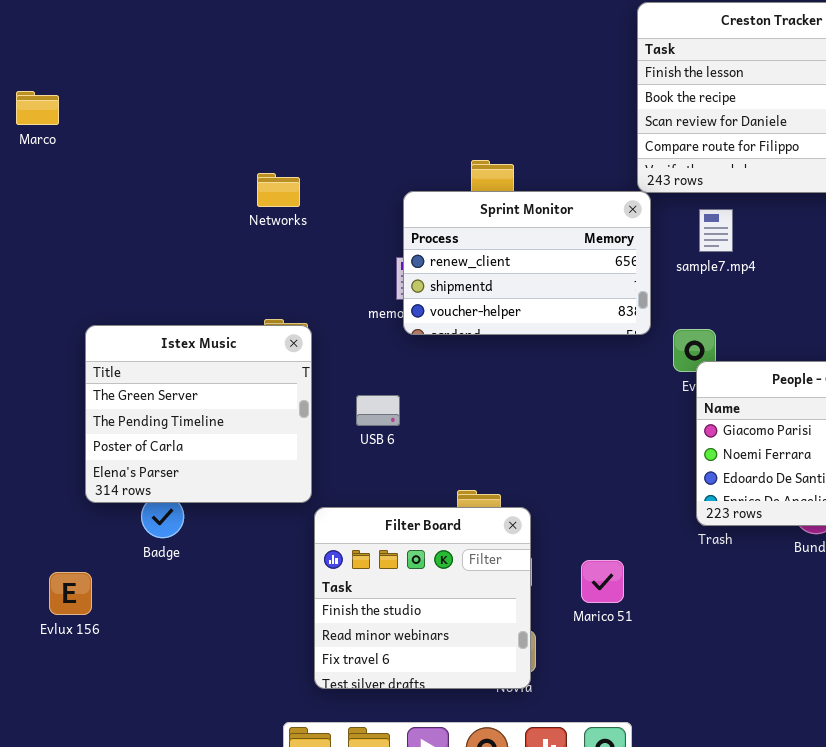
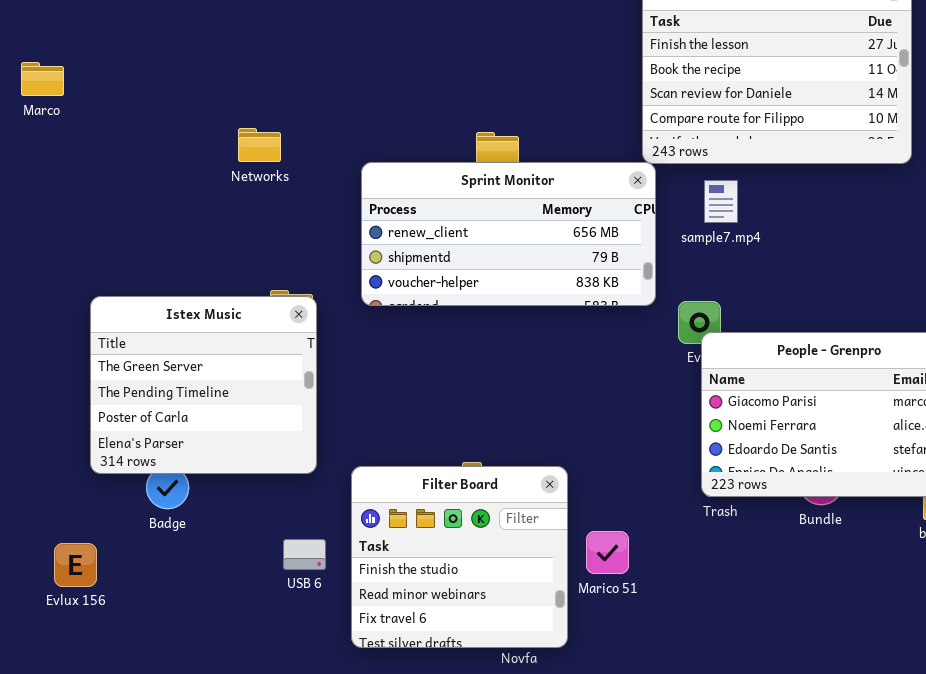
Networks: [257,173,300,207] -> [238,128,281,162], moved
Sprint Monitor: [403,191,651,335] -> [361,162,656,306], resized
USB 6: [356,395,400,426] -> [283,539,326,570], moved
Filter Board: [314,507,531,689] -> [351,466,568,648], moved

